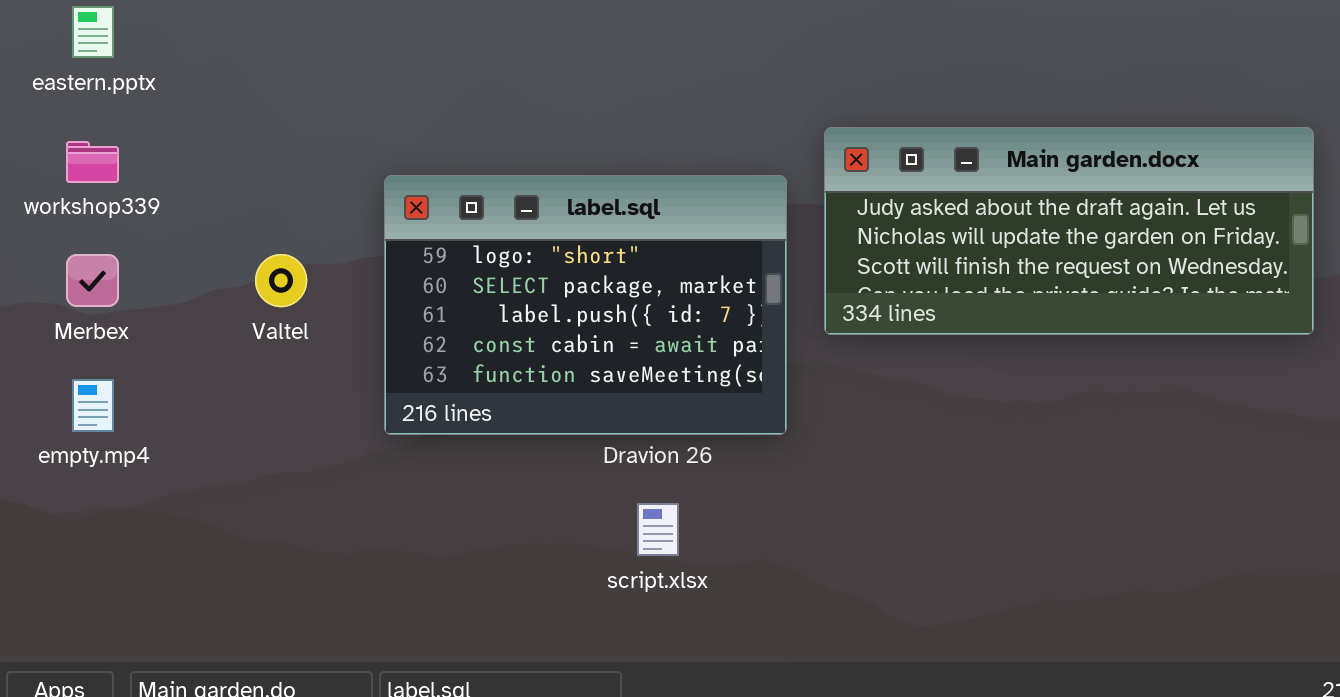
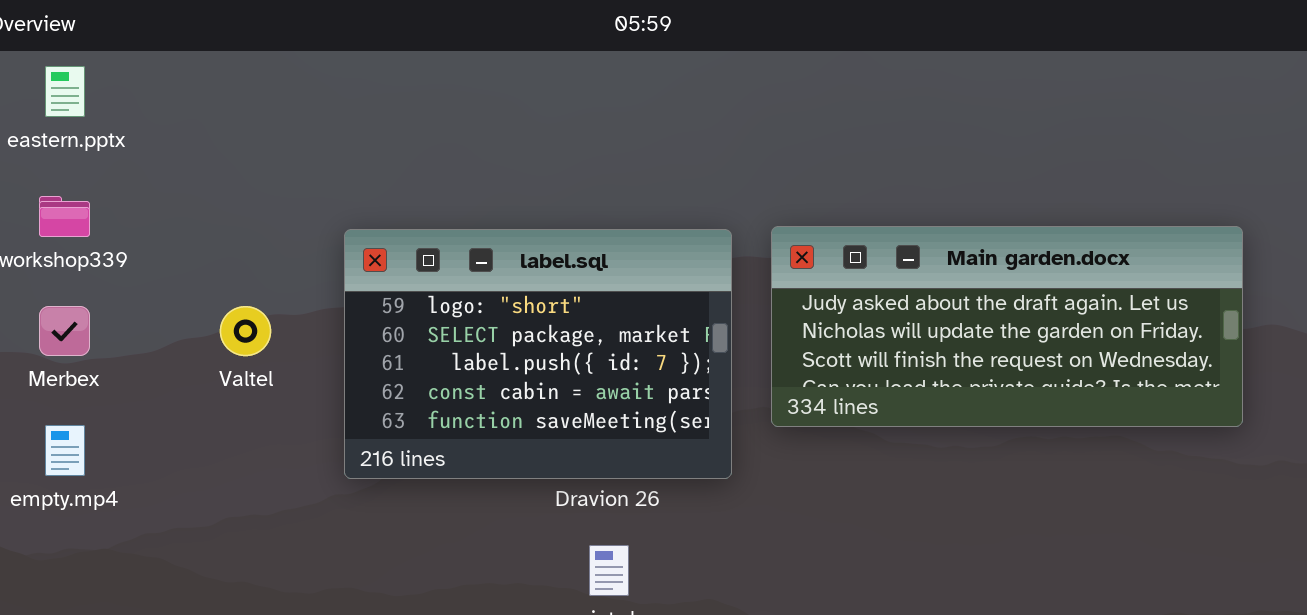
Main garden.docx: [824,127,1314,335] -> [771,226,1243,427], moved

